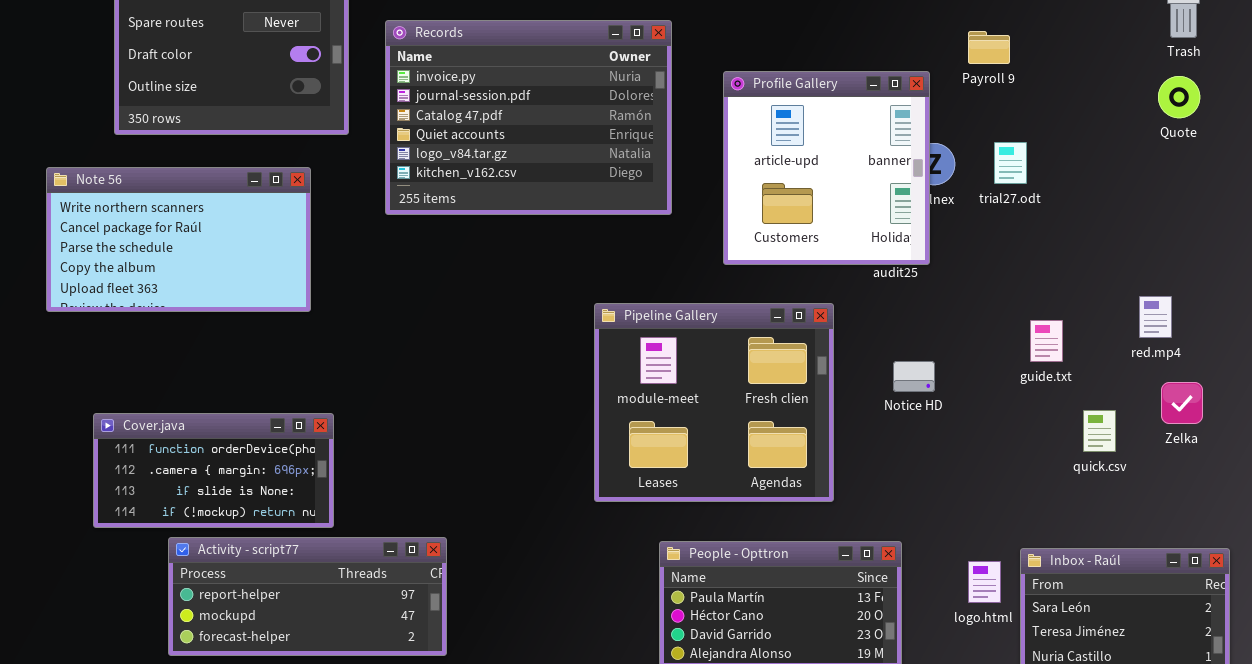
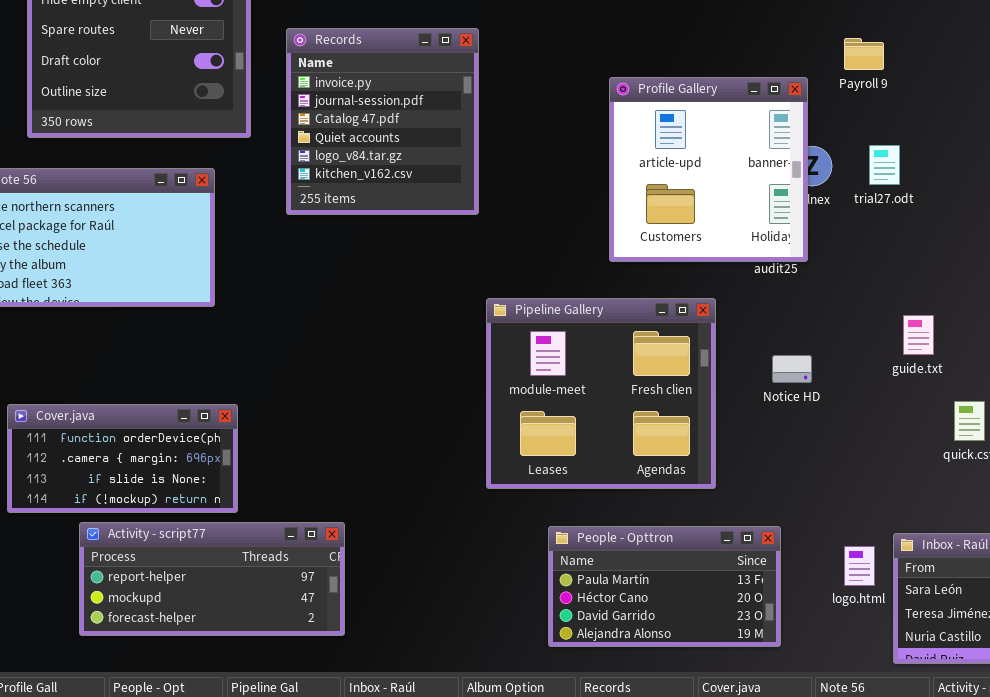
Records: [385,20,672,215] -> [286,28,479,215], resized

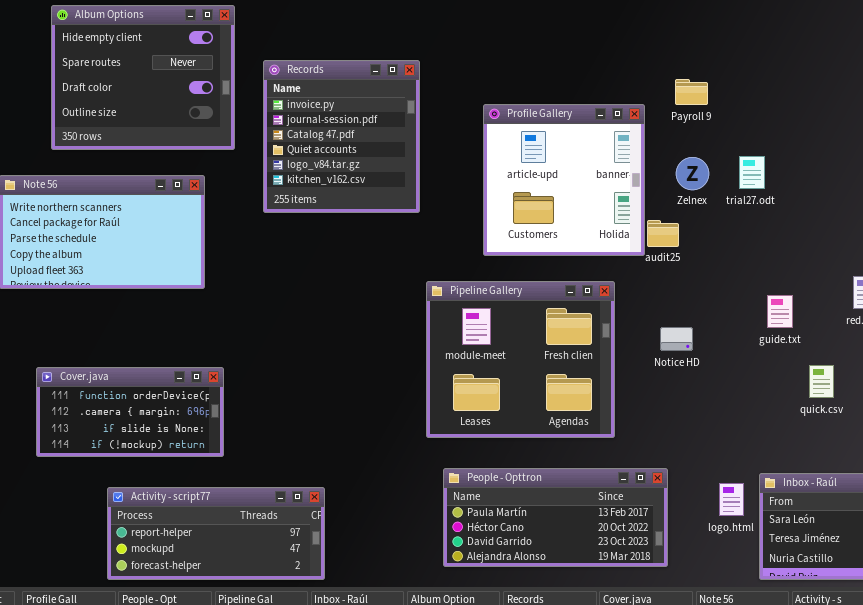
Payroll 9: [844,38,884,70] -> [675,79,708,105], moved
Profile Gallery: [609,77,808,262] -> [483,104,645,256], moved
Activity - script77: [79,522,345,636] -> [107,487,325,580], moved
People - Opttron: [548,526,781,647] -> [443,468,668,567], resized

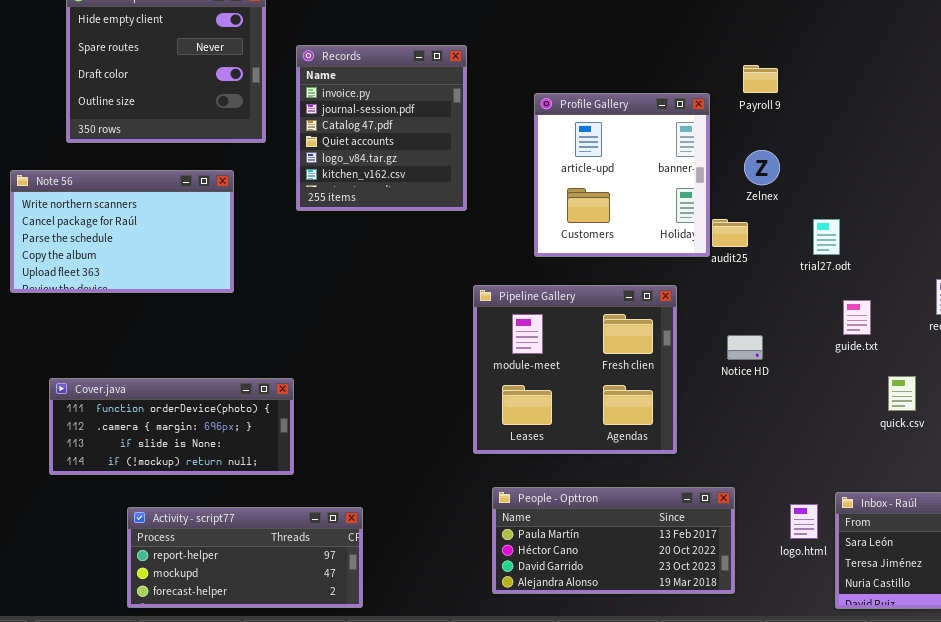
trial27.odt: [739,156,765,189] -> [813,219,840,255], moved
Cover.java: [36,367,224,457] -> [49,378,294,475], resized

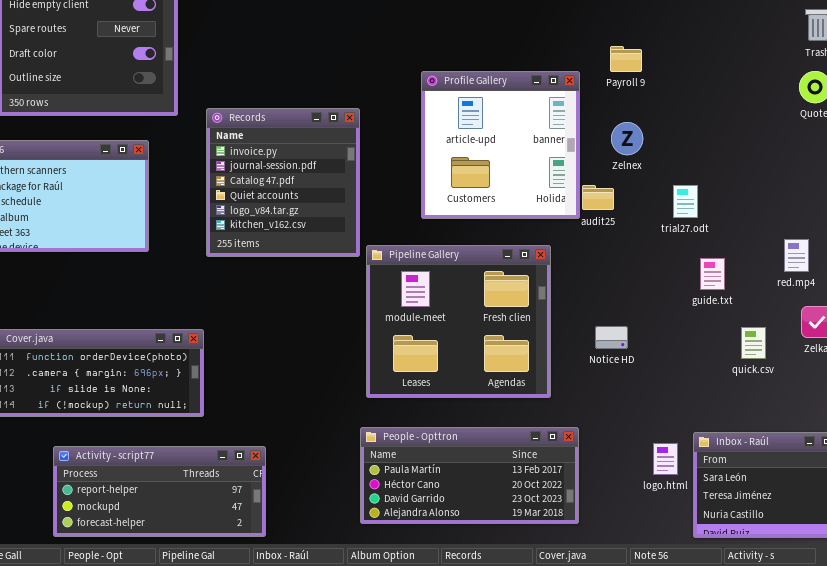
Records: [296,45,467,211] -> [206,108,360,257], moved
Notice HD: [727,335,763,360] -> [595,326,628,349], moved
People - Opttron: [492,487,735,594] -> [360,427,579,524], moved

